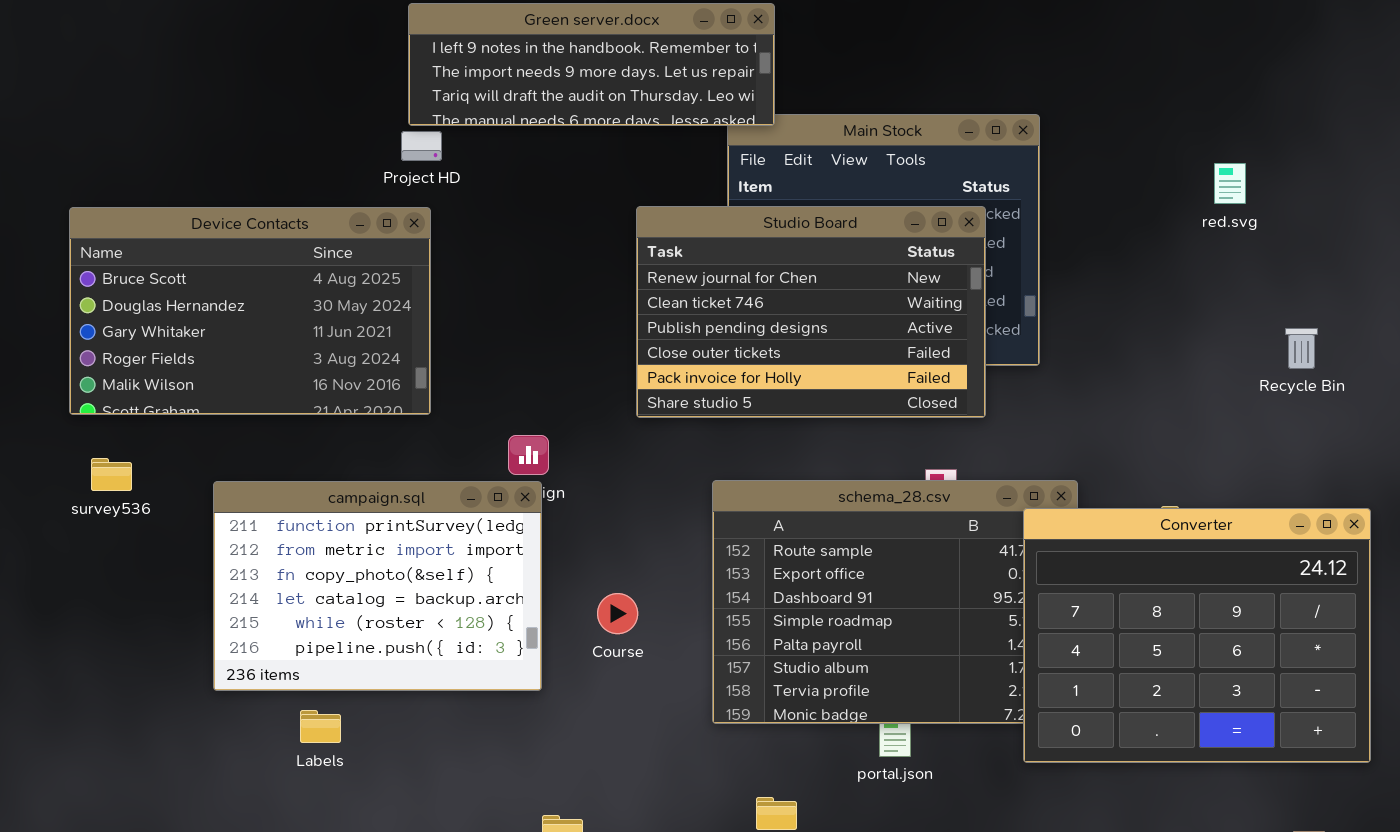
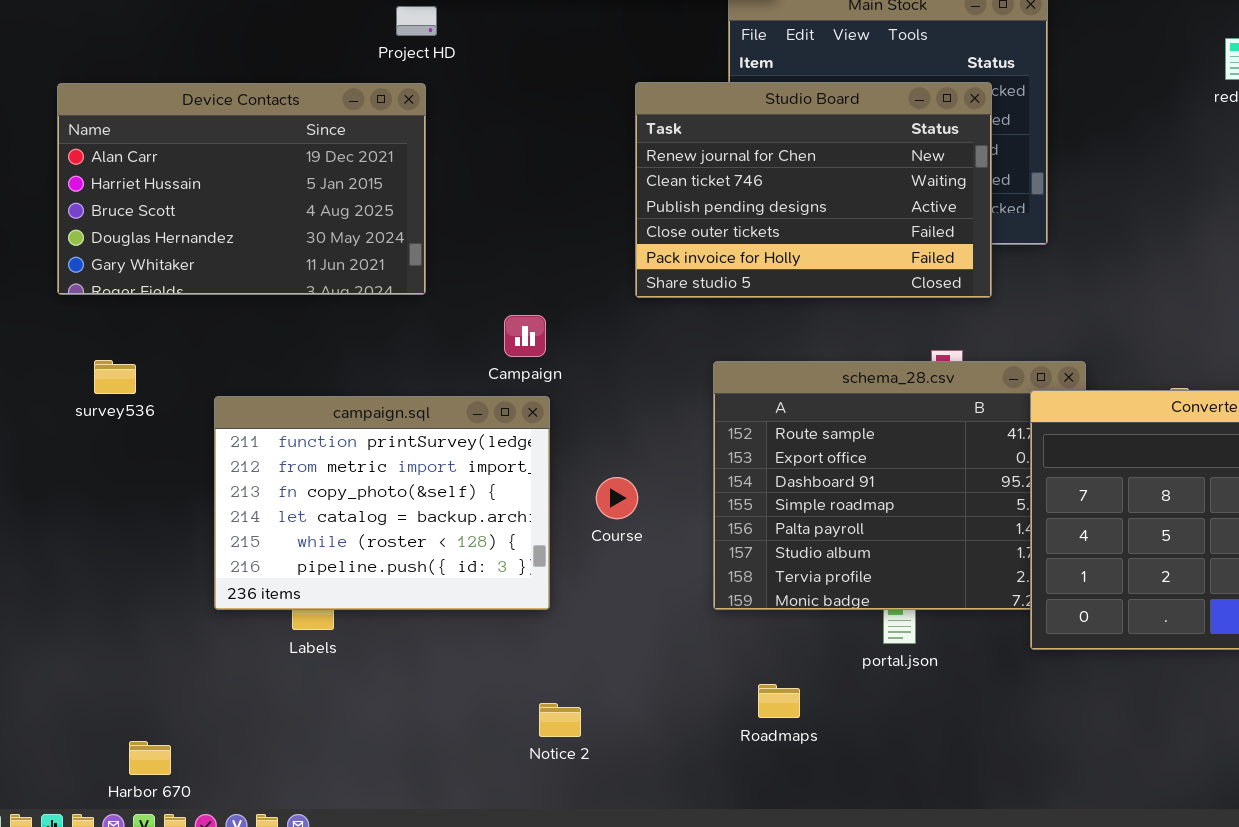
Device Contacts: [69,207,431,415] -> [57,83,426,295], scrolled up 2 rows
survey536: [91,458,132,491] -> [94,360,136,394], moved
campaign.sql: [213,481,542,691] -> [214,396,550,610], moved

